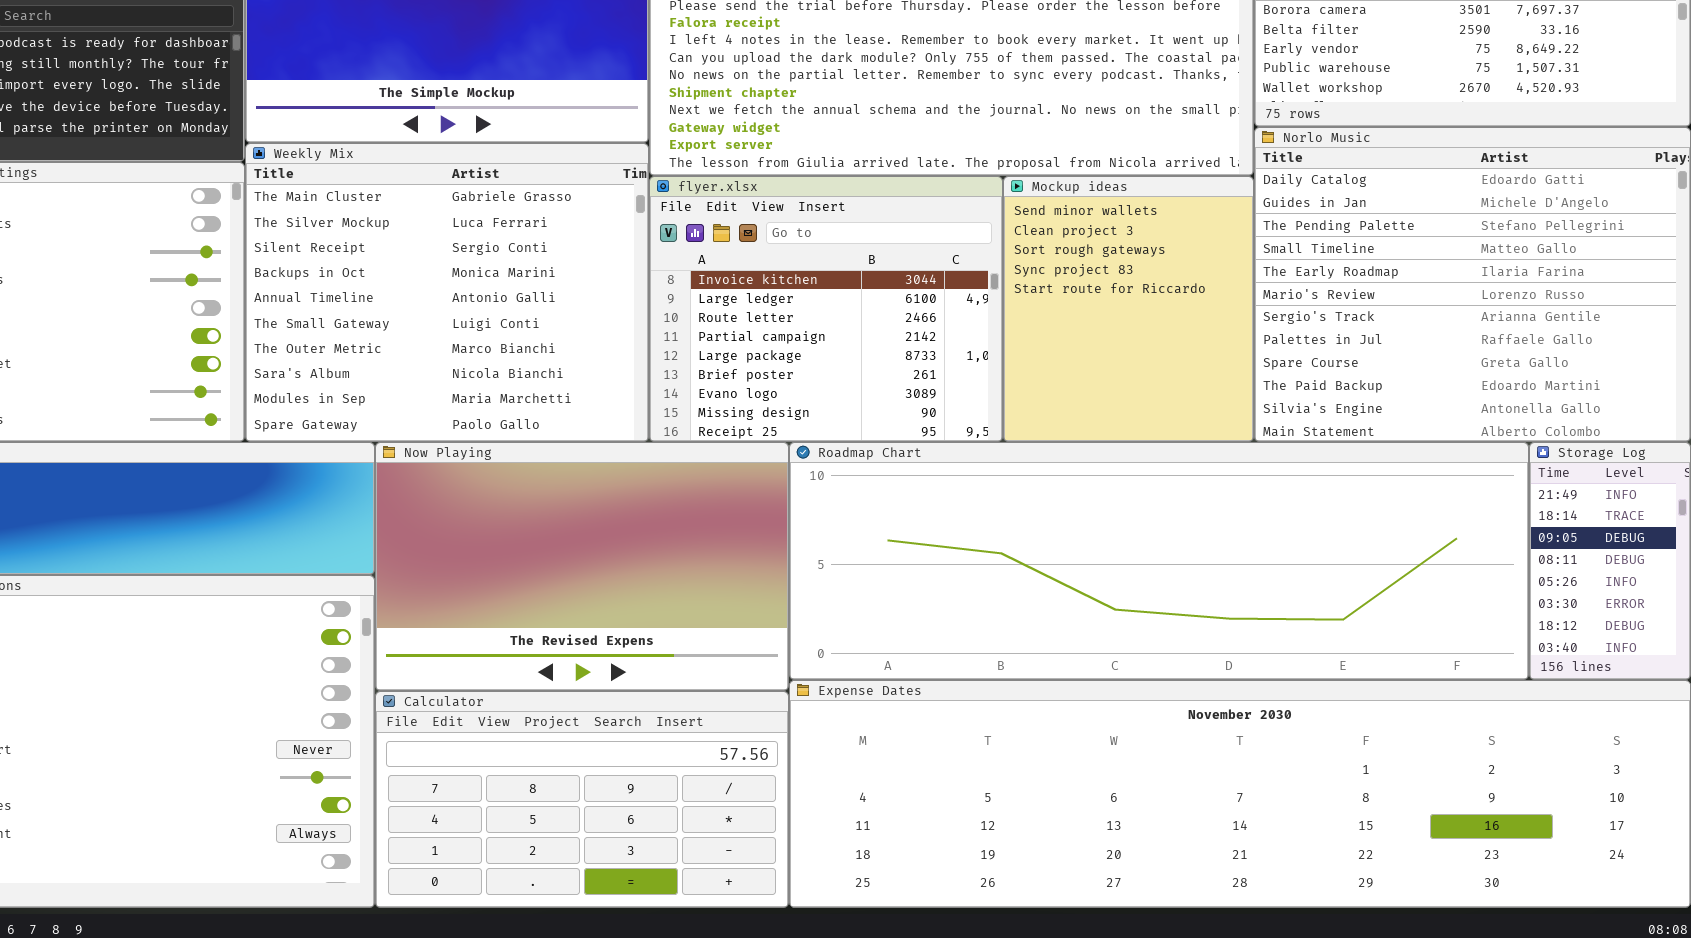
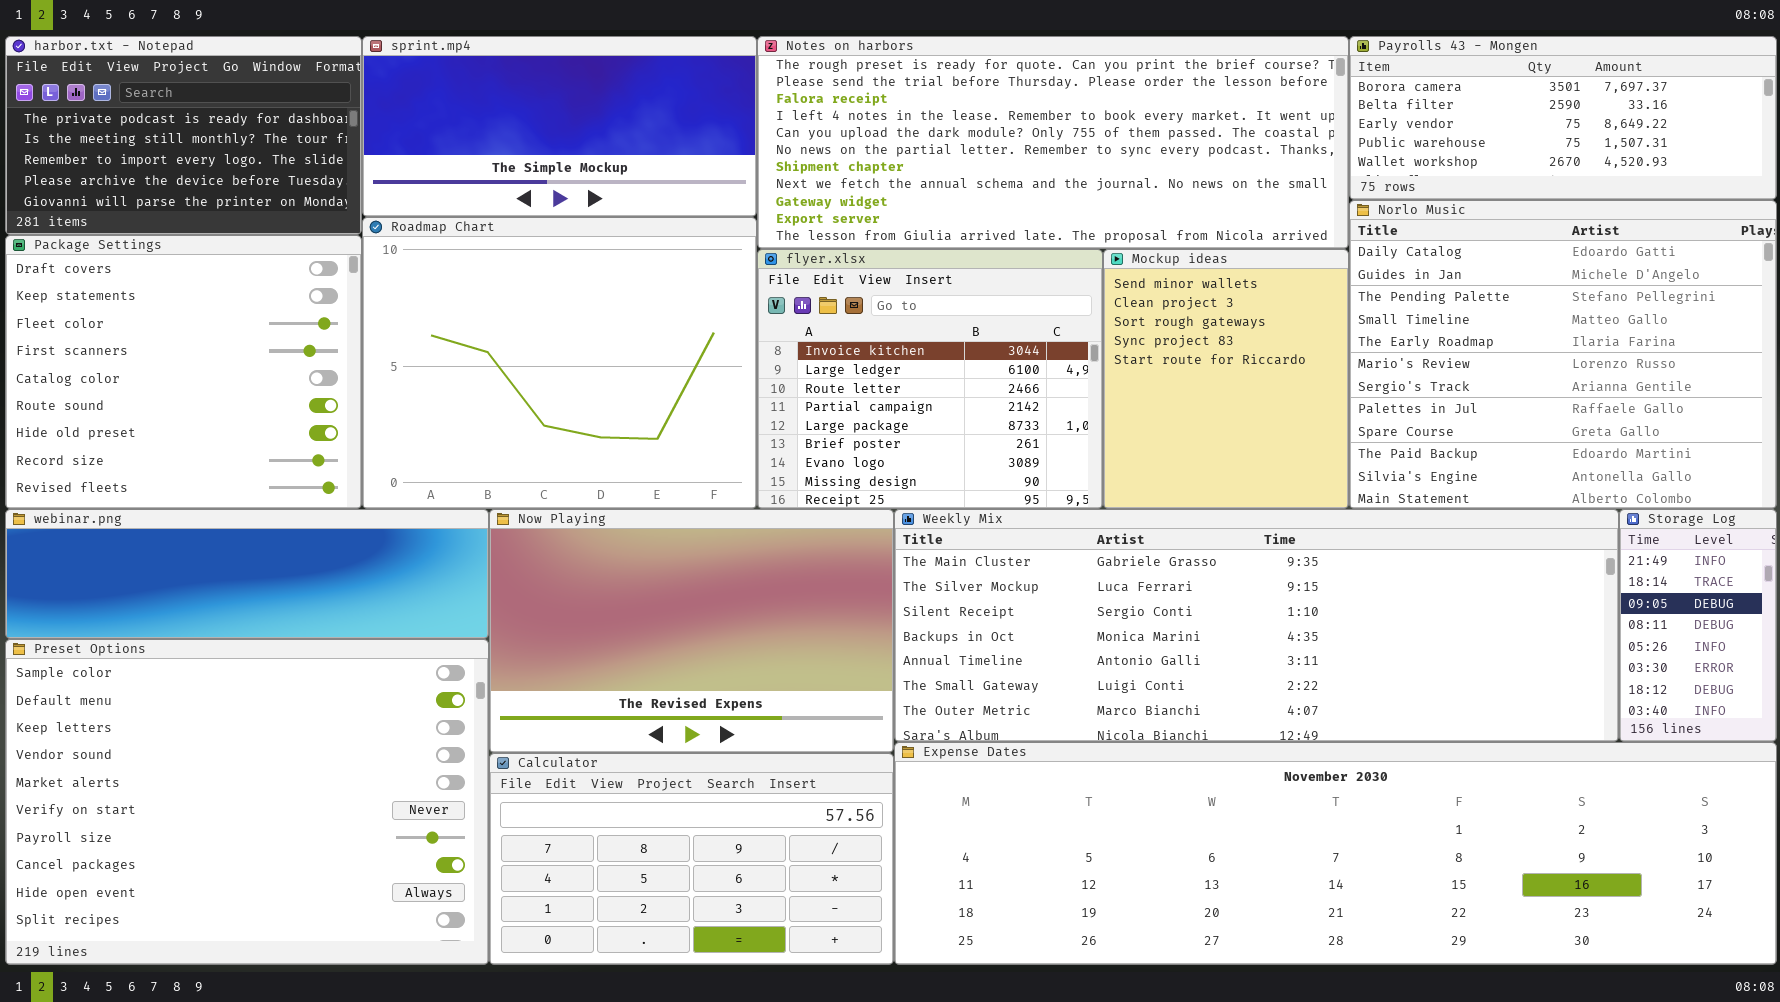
Weekly Mix: [245,143,649,442] -> [894,509,1619,742], moved, resized
Roadmap Chart: [789,442,1529,680] -> [362,217,757,509], moved, resized

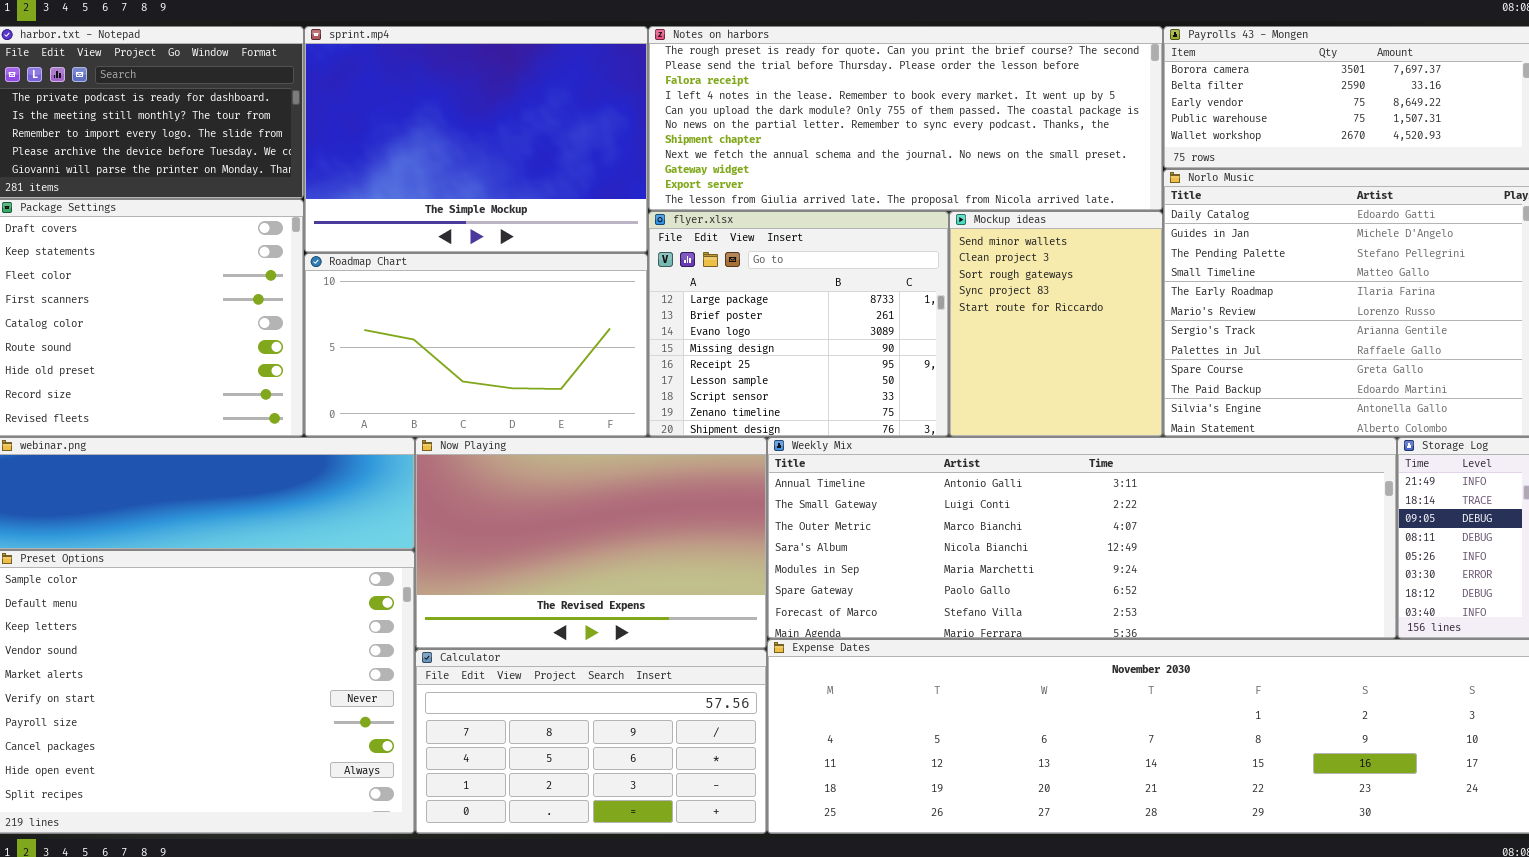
sprint.mp4: [362,36,757,217] -> [304,26,648,253], resized
Roadmap Chart: [362,217,757,509] -> [304,253,648,437], resized
flyer.xlsx: [757,249,1103,509] -> [648,211,949,437], scrolled down 4 rows
Weekly Mix: [894,509,1619,742] -> [767,437,1397,639], scrolled down 4 rows

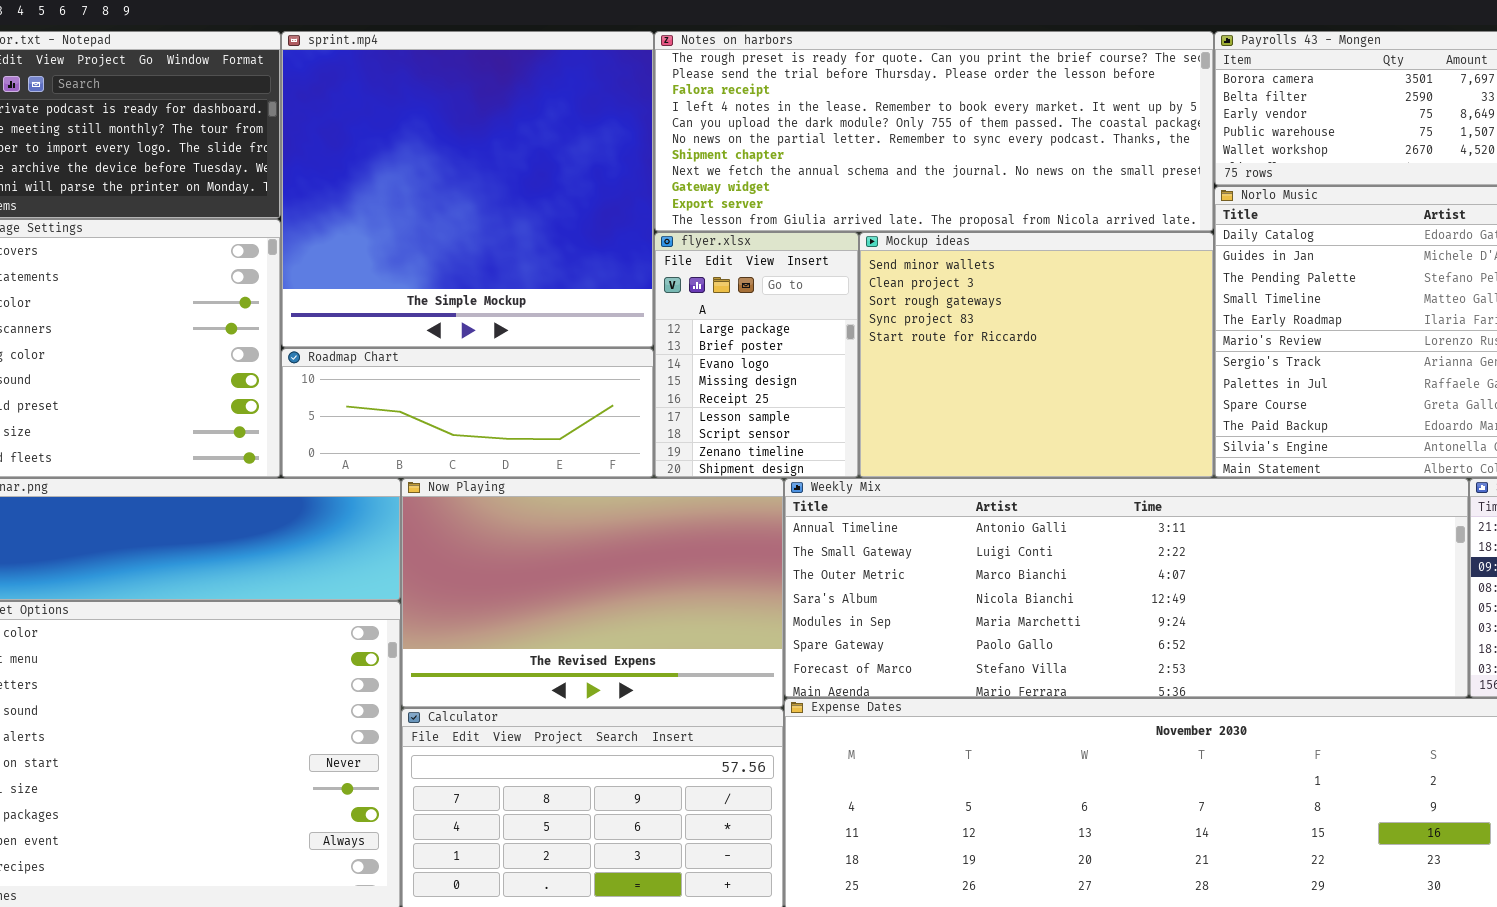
sprint.mp4: [304,26,648,253] -> [281,31,654,348], resized
flyer.xlsx: [648,211,949,437] -> [654,232,859,478], resized
Mockup ideas: [949,211,1163,437] -> [859,232,1214,478], resized
Roadmap Chart: [304,253,648,437] -> [281,348,654,478], resized

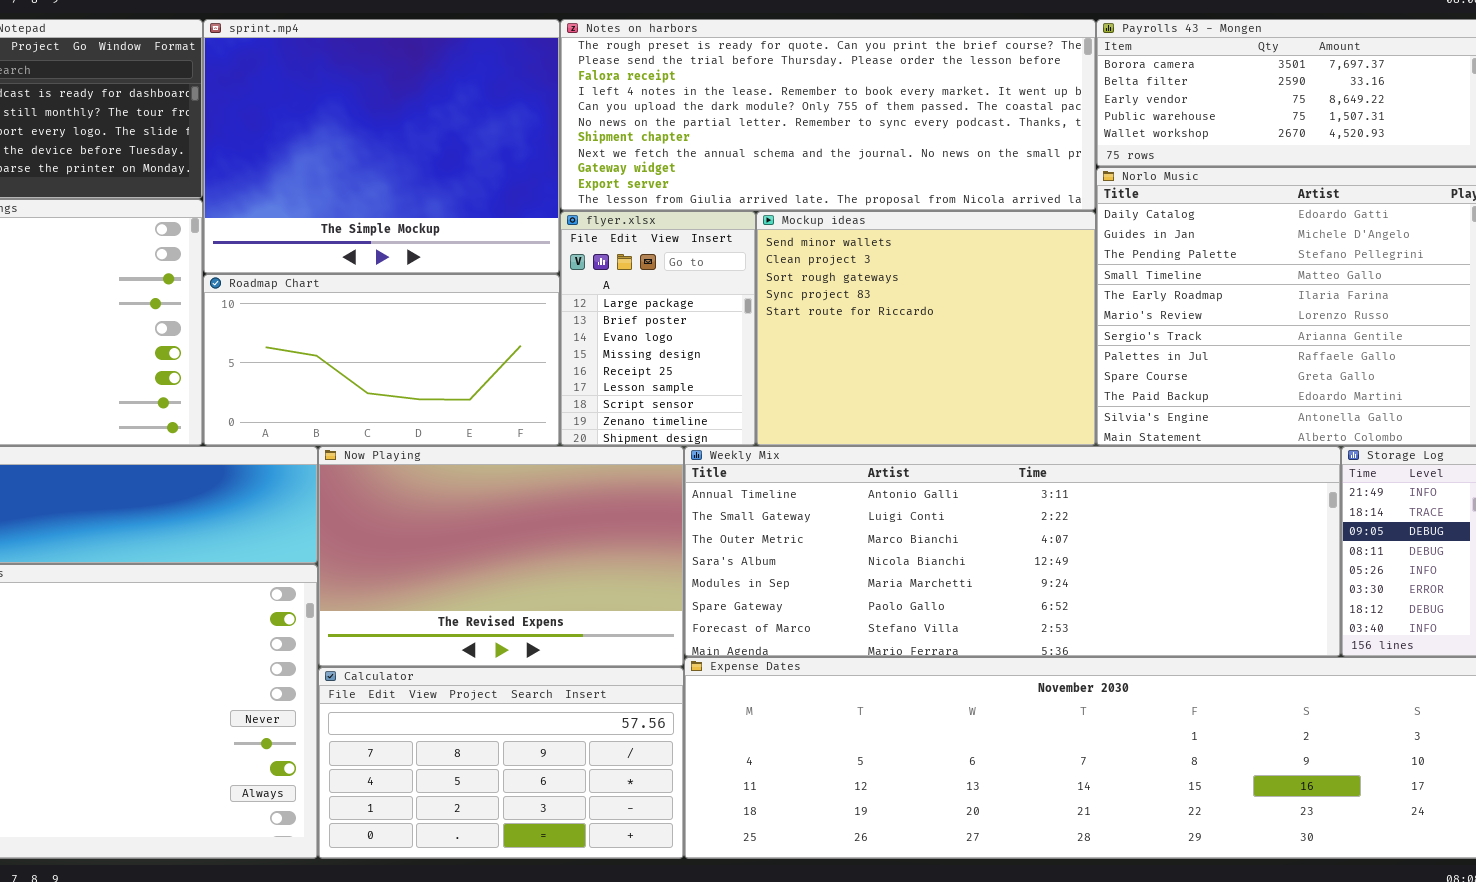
sprint.mp4: [281,31,654,348] -> [203,19,560,274], resized
Roadmap Chart: [281,348,654,478] -> [203,274,560,446], resized

